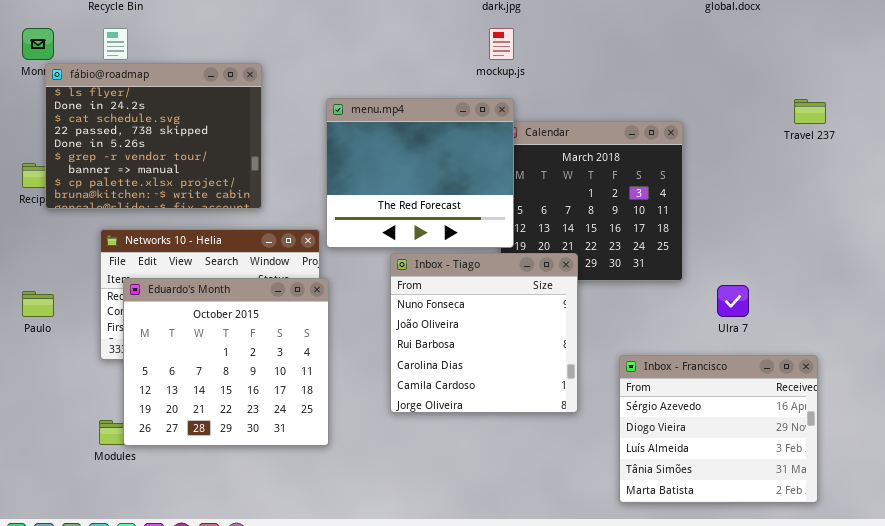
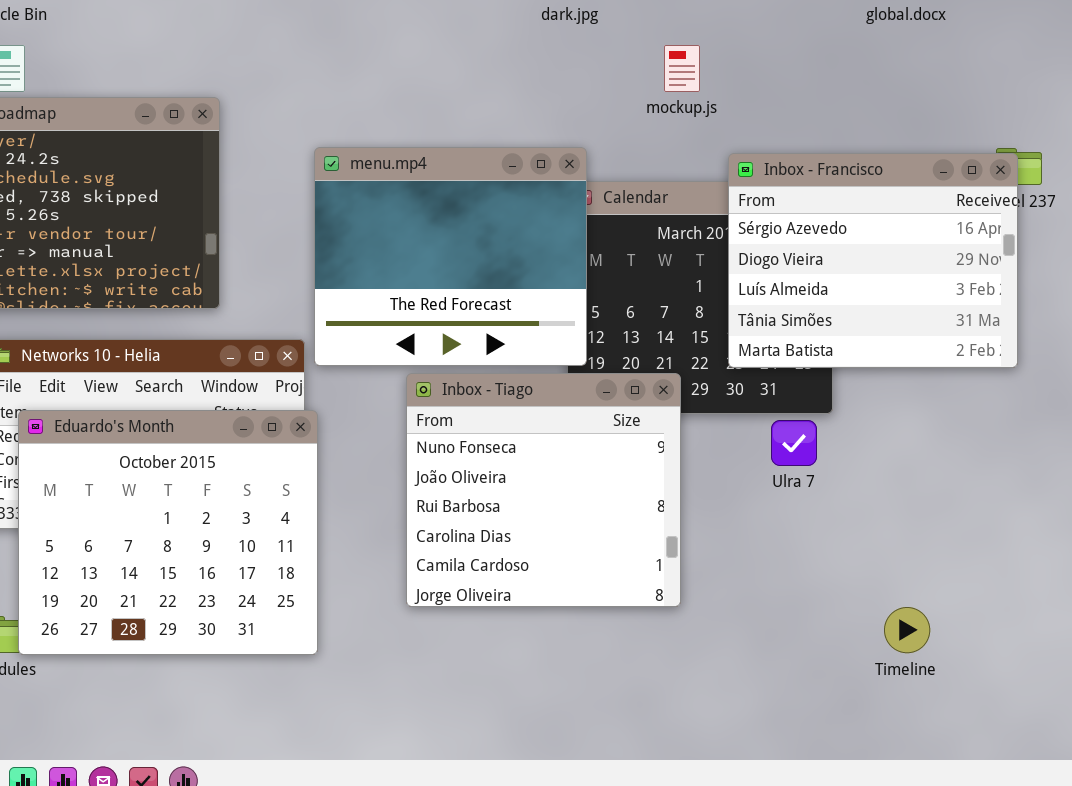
mockup.js: [489,28,514,60] -> [664,45,700,92], moved
Ulra 7: [717,285,749,317] -> [771,420,817,466], moved
Inbox - Francisco: [619,355,818,503] -> [728,153,1018,368], moved

